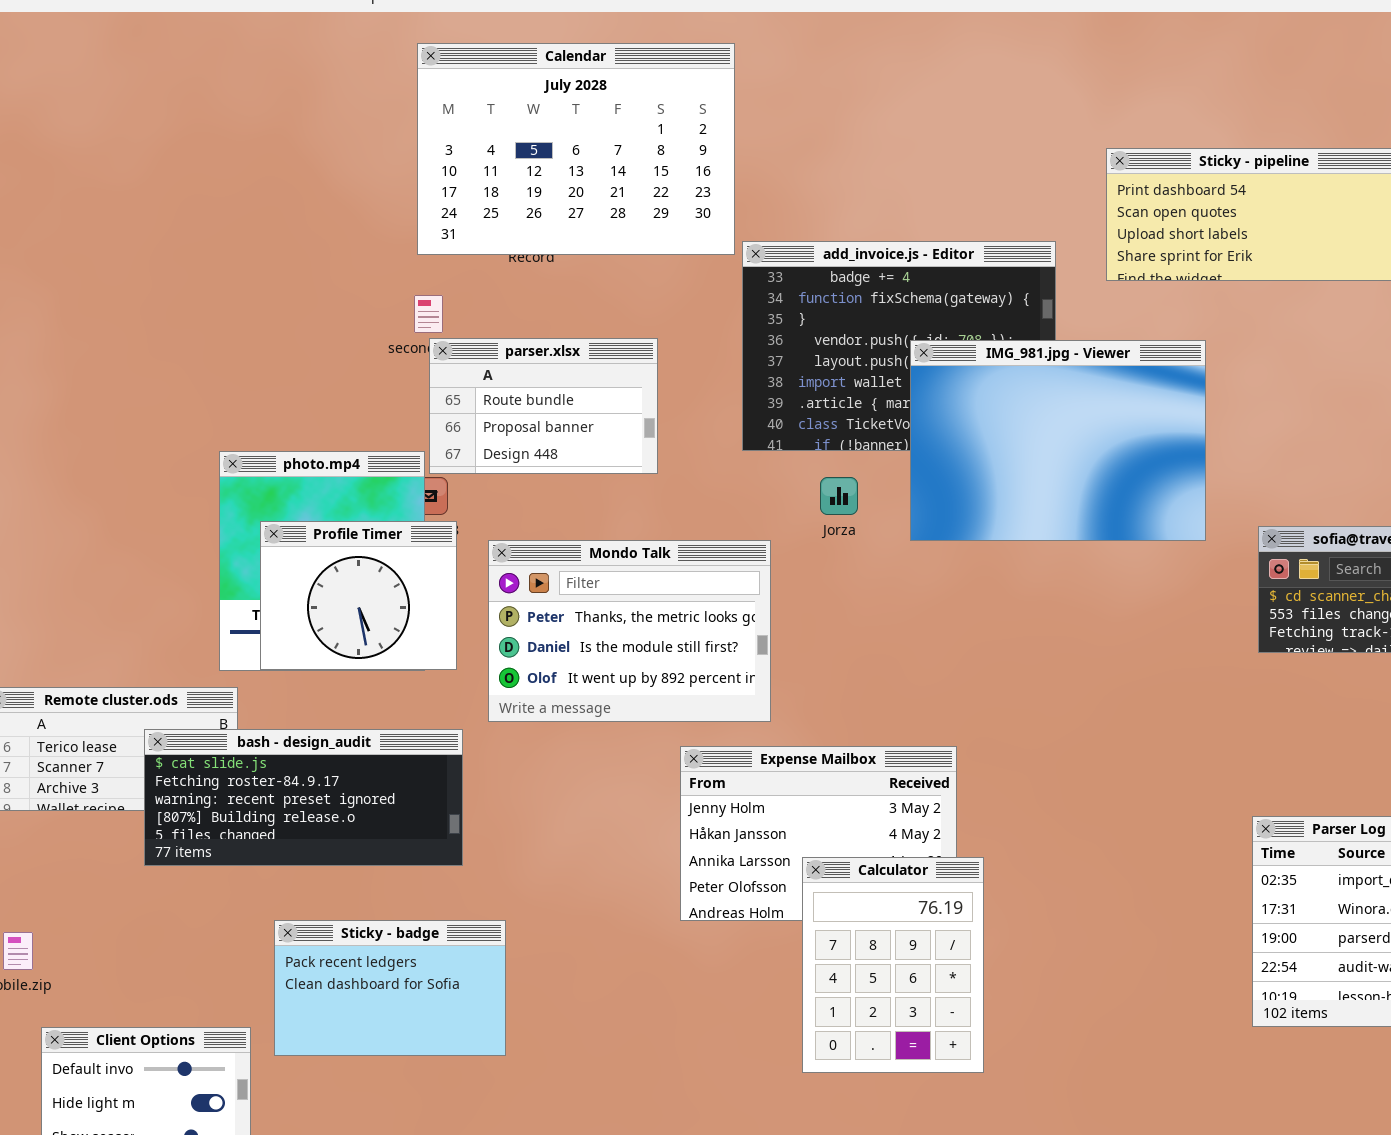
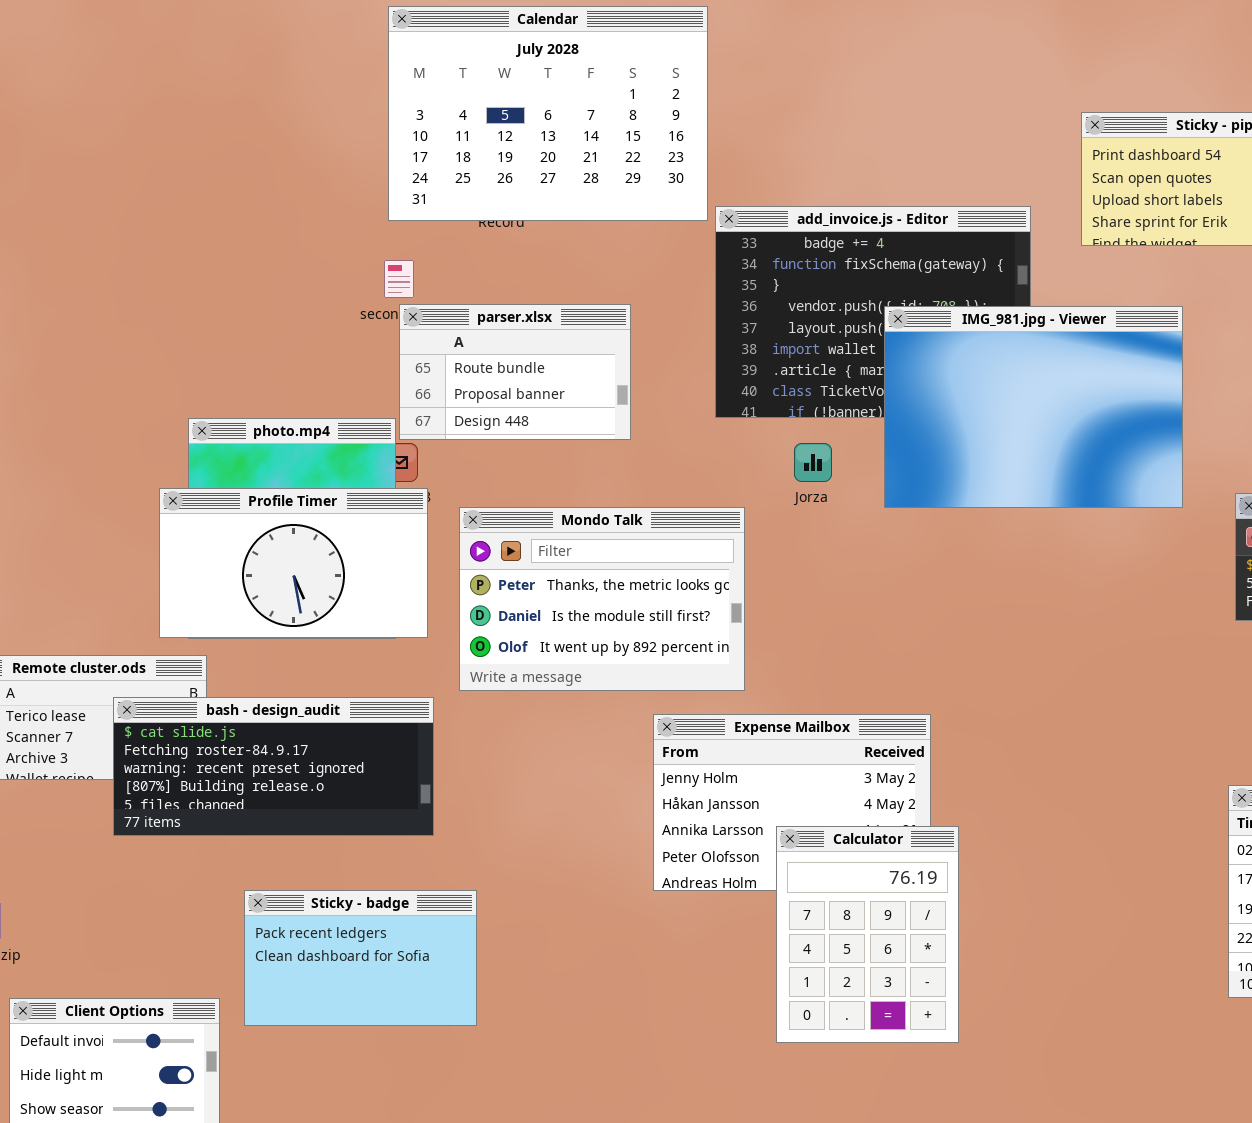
Profile Timer: [260,521,457,670] -> [159,488,428,638], resized

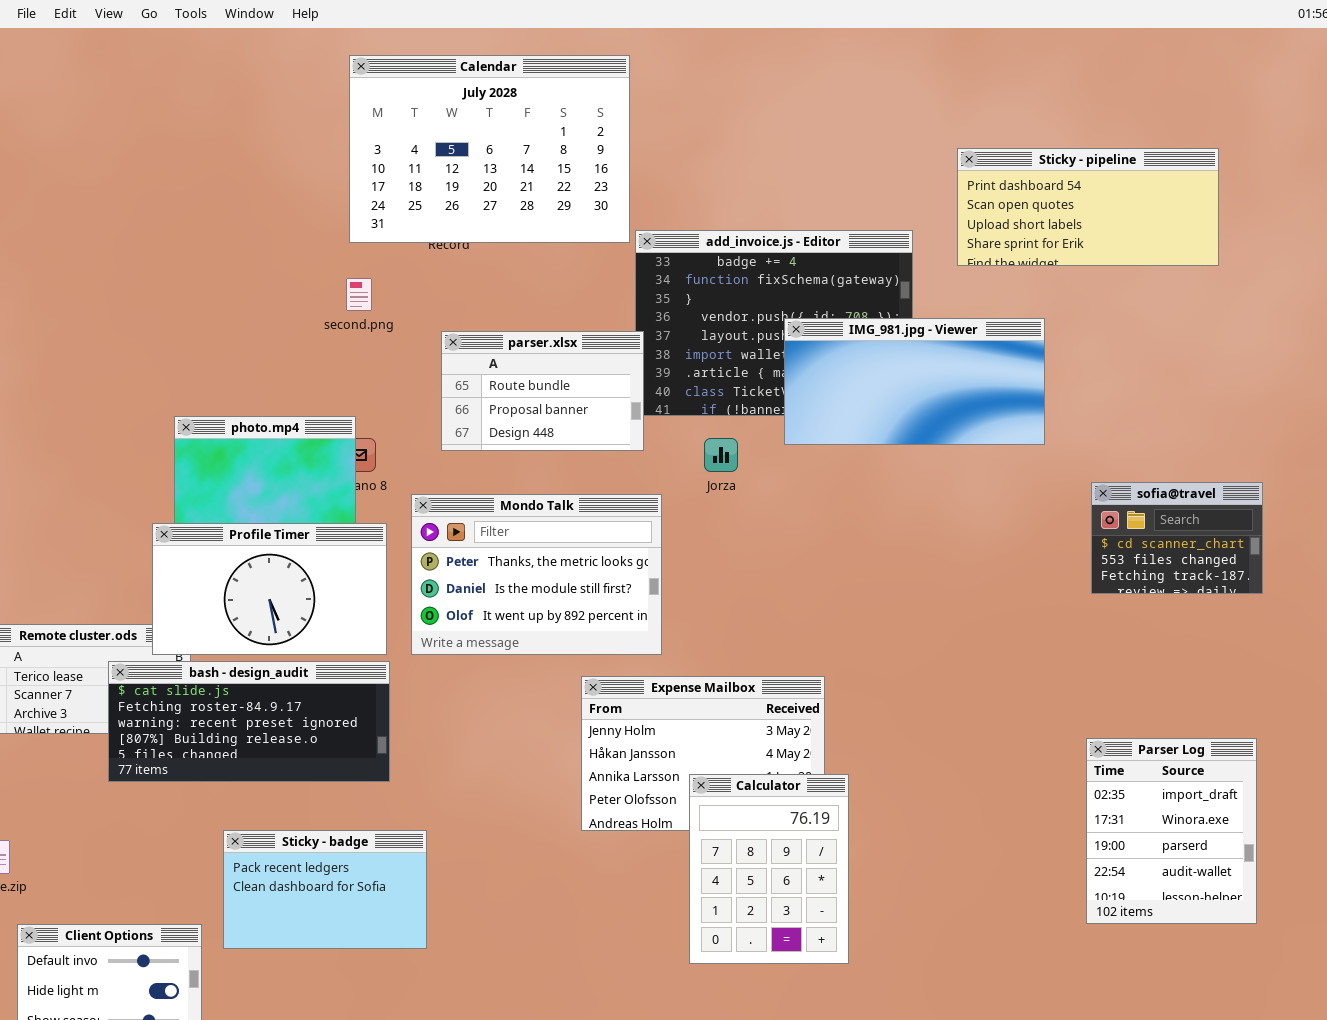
parser.xlsx: [399,304,631,440] -> [441,331,644,451], moved
IMG_981.jpg - Viewer: [884,306,1183,508] -> [784,318,1045,445], resized
Profile Timer: [159,488,428,638] -> [152,523,387,655], moved

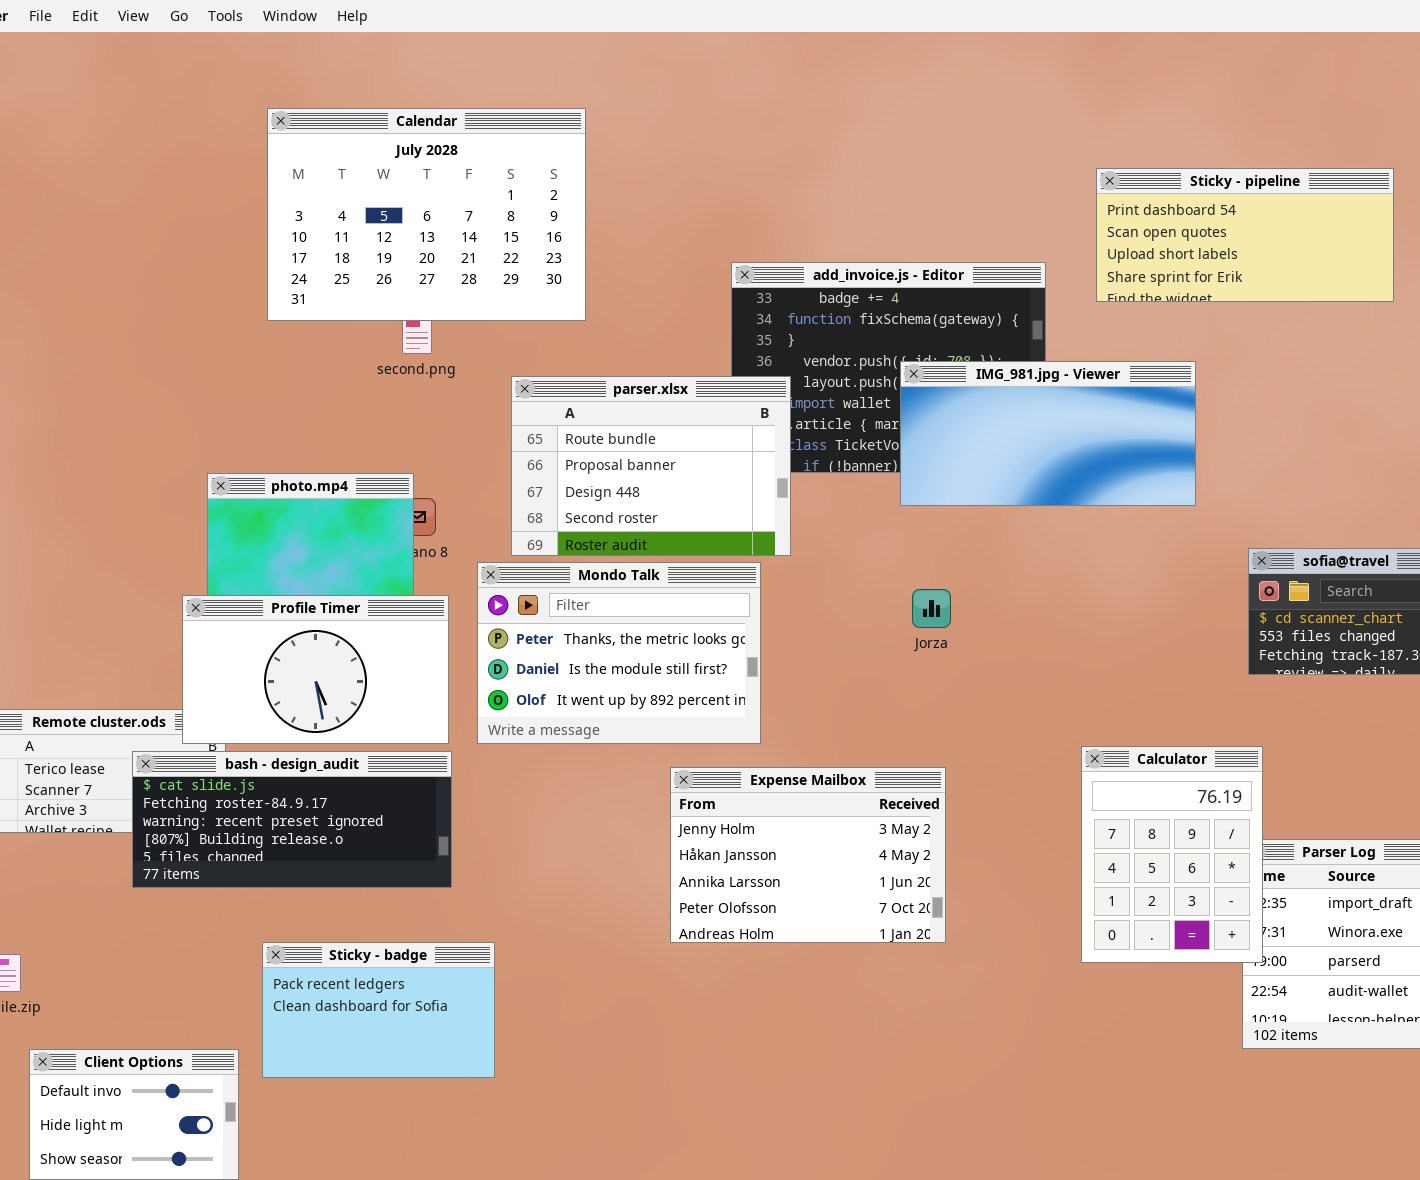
Calendar: [349,55,630,243] -> [267,108,586,321], moved
parser.xlsx: [441,331,644,451] -> [511,376,791,556], resized
Jorza: [704,438,738,472] -> [912,589,951,628], moved
Calculator: [689,774,849,964] -> [1081,746,1263,963], moved

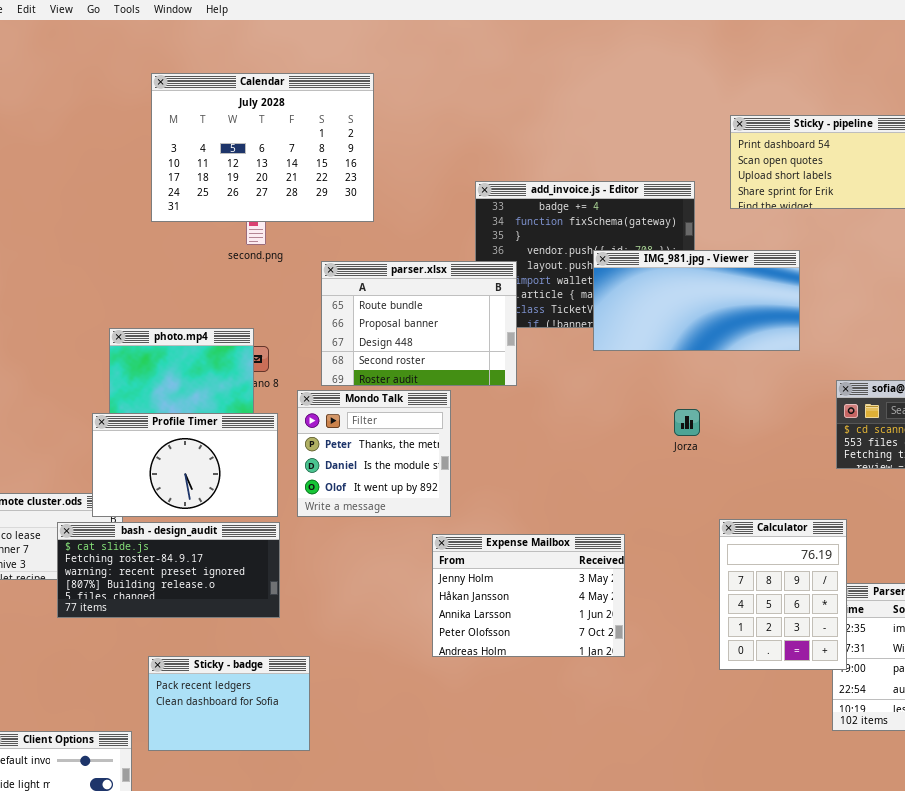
Mondo Talk: [477,562,761,744] -> [297,390,451,517], resized
Jorza: [912,589,951,628] -> [674,409,700,436], moved

